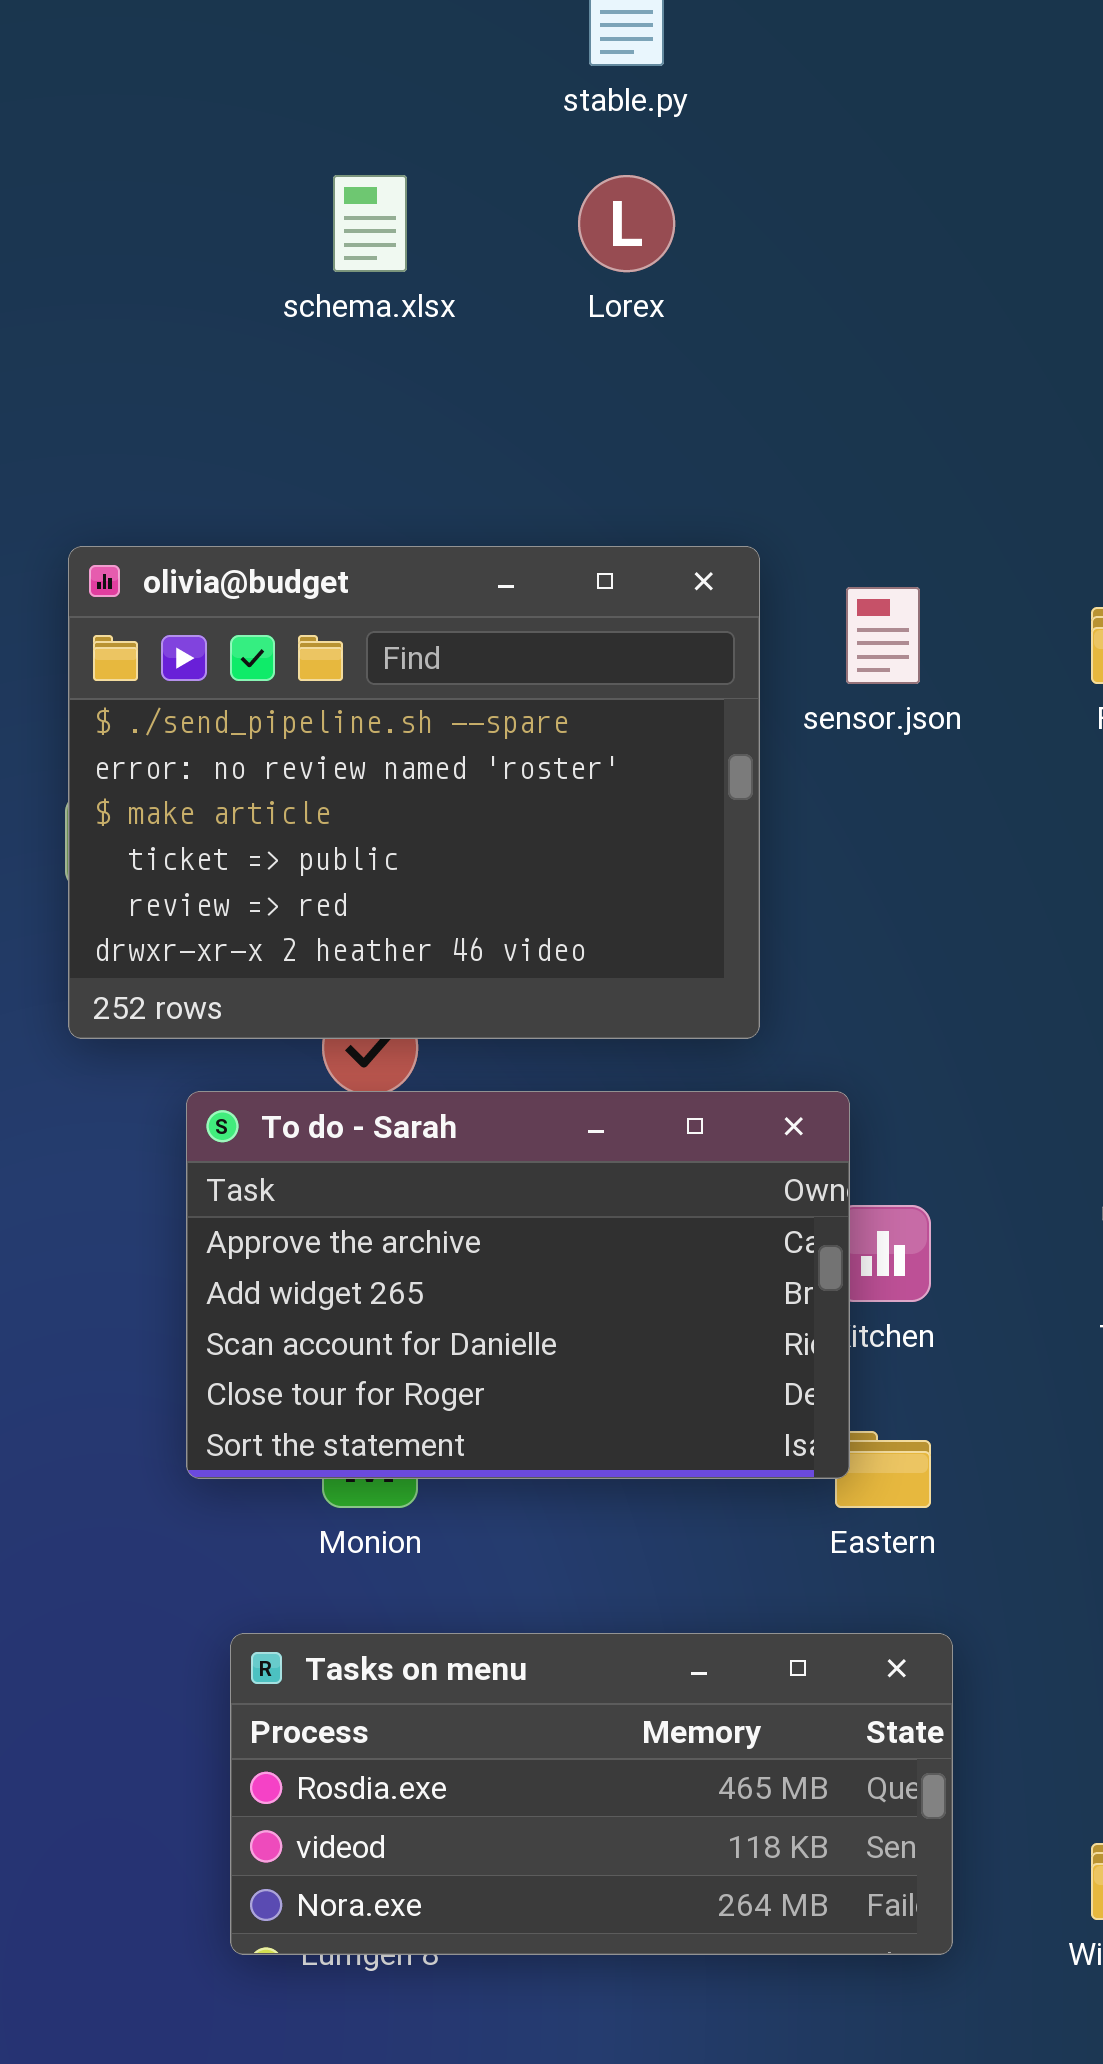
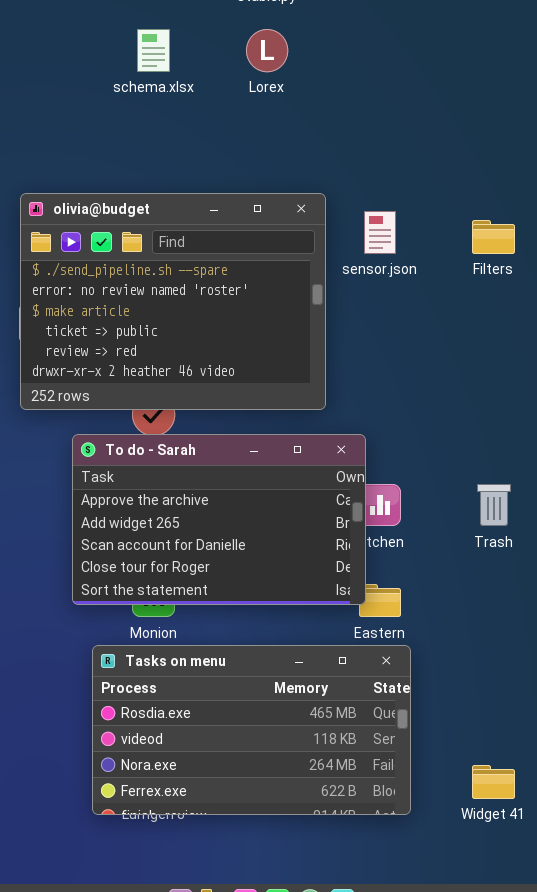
Tasks on menu: [230,1633,953,1955] -> [92,645,411,815], resized

